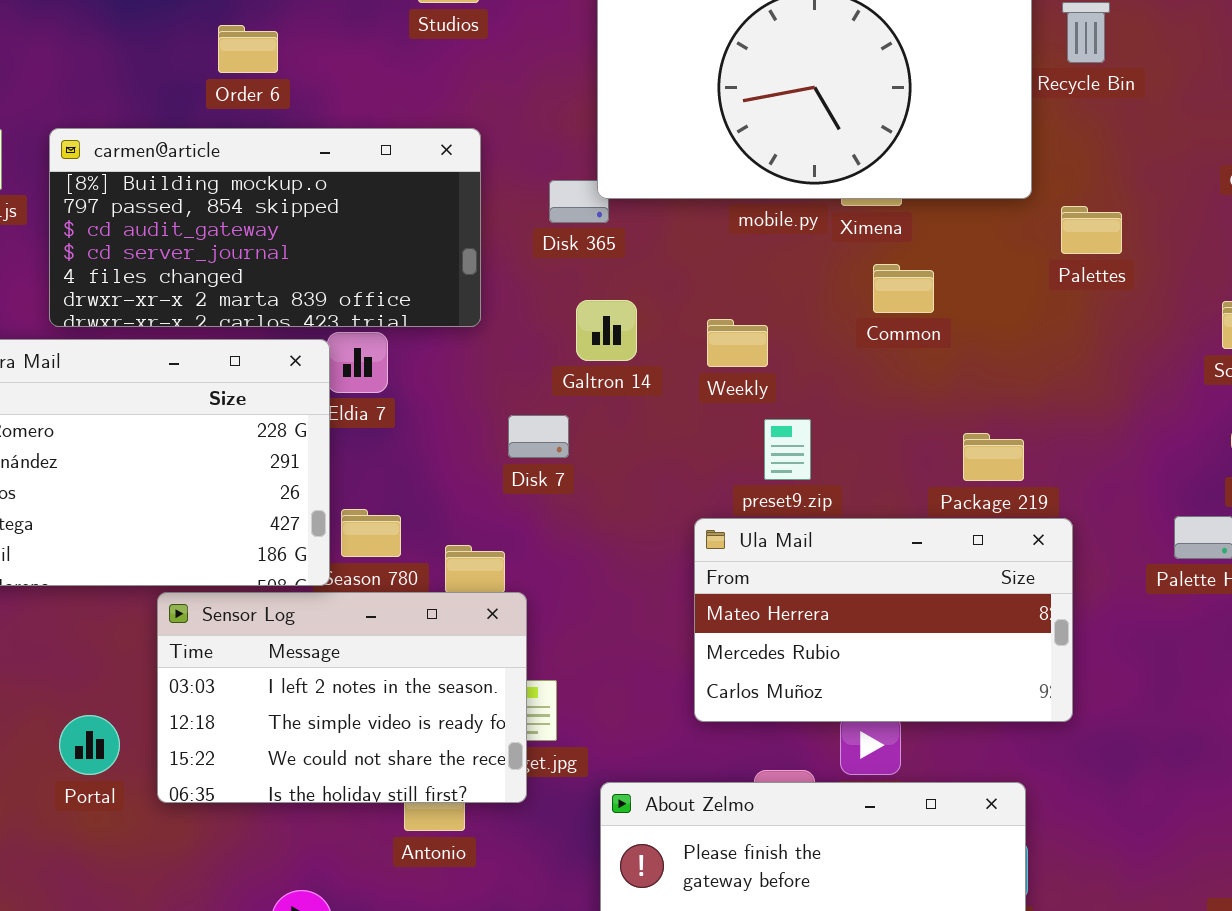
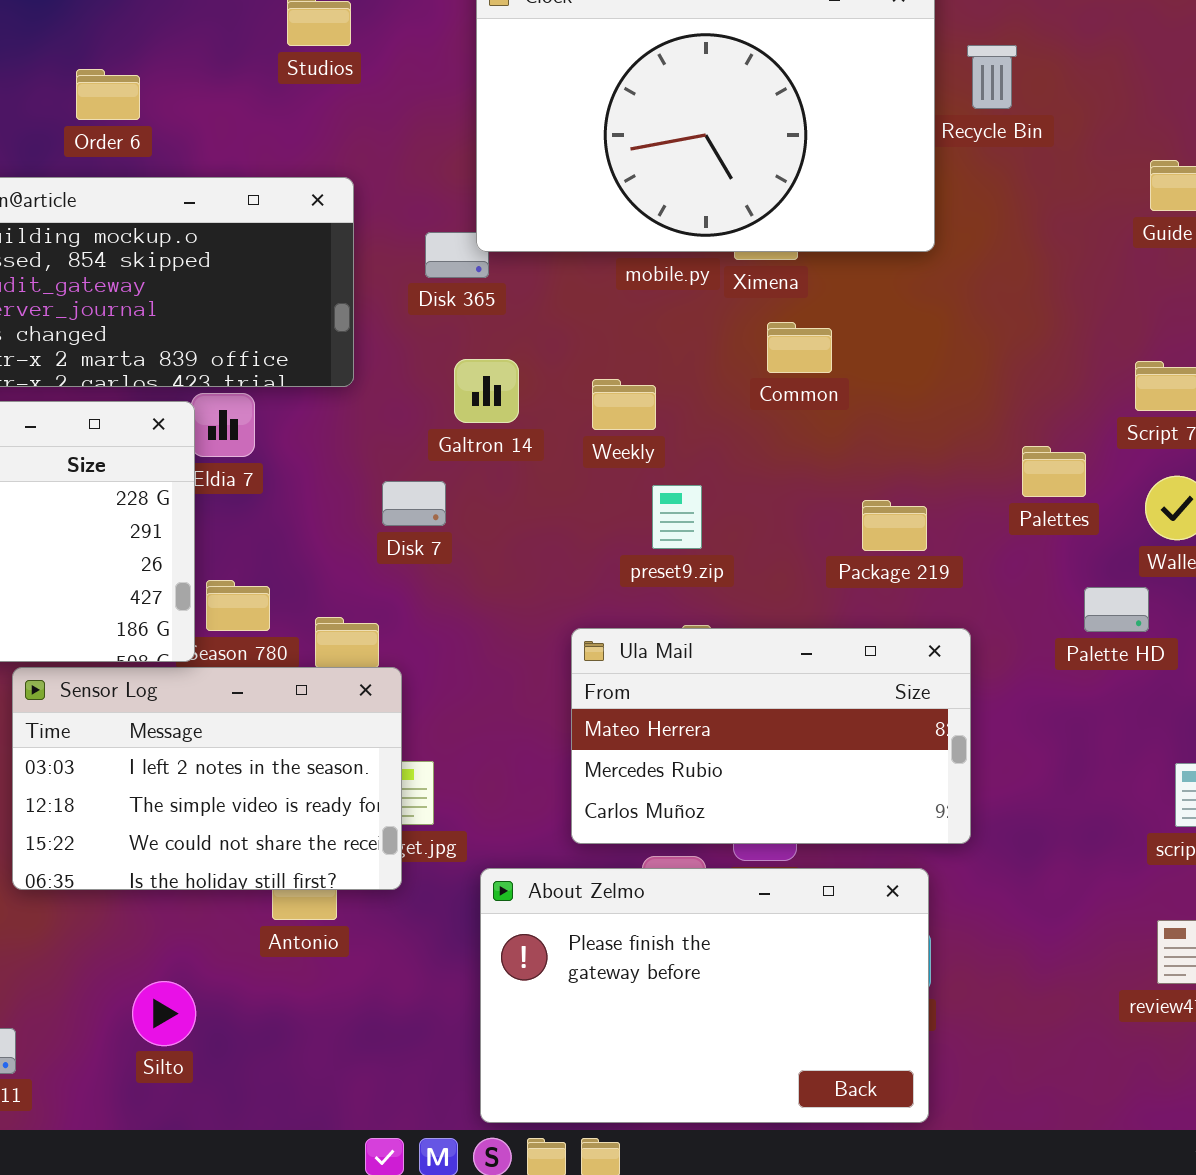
Palettes: [1061,206,1122,254] -> [1022,446,1086,497], moved
Ula Mail: [694,518,1073,722] -> [571,628,971,844], moved

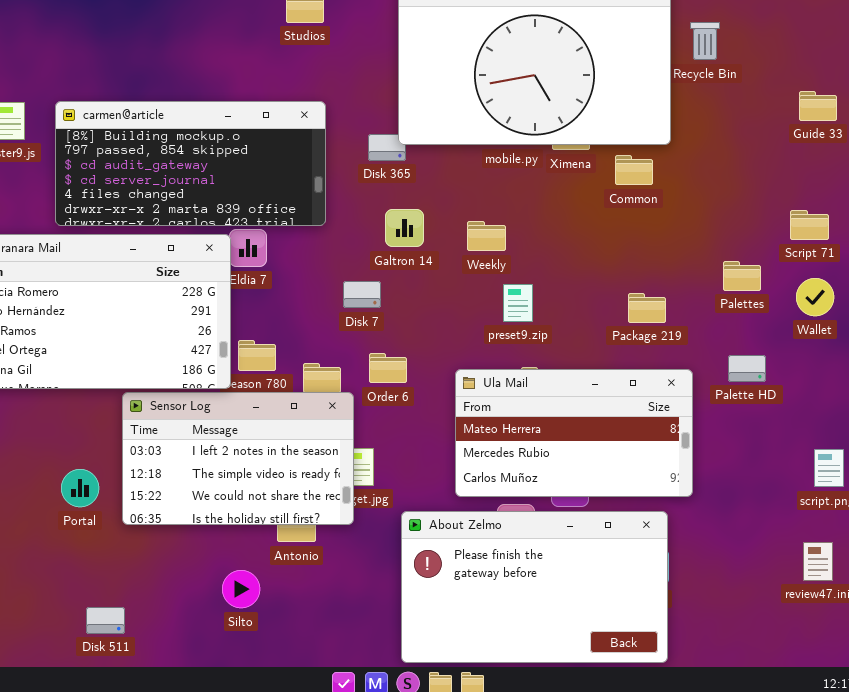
Order 6: [76,69,140,120] -> [369,353,407,383], moved
Common: [767,322,832,373] -> [615,155,653,185], moved
Palette HD: [1084,587,1149,632] -> [728,355,766,382], moved
Silto: [132,981,196,1046] -> [222,570,260,608], moved

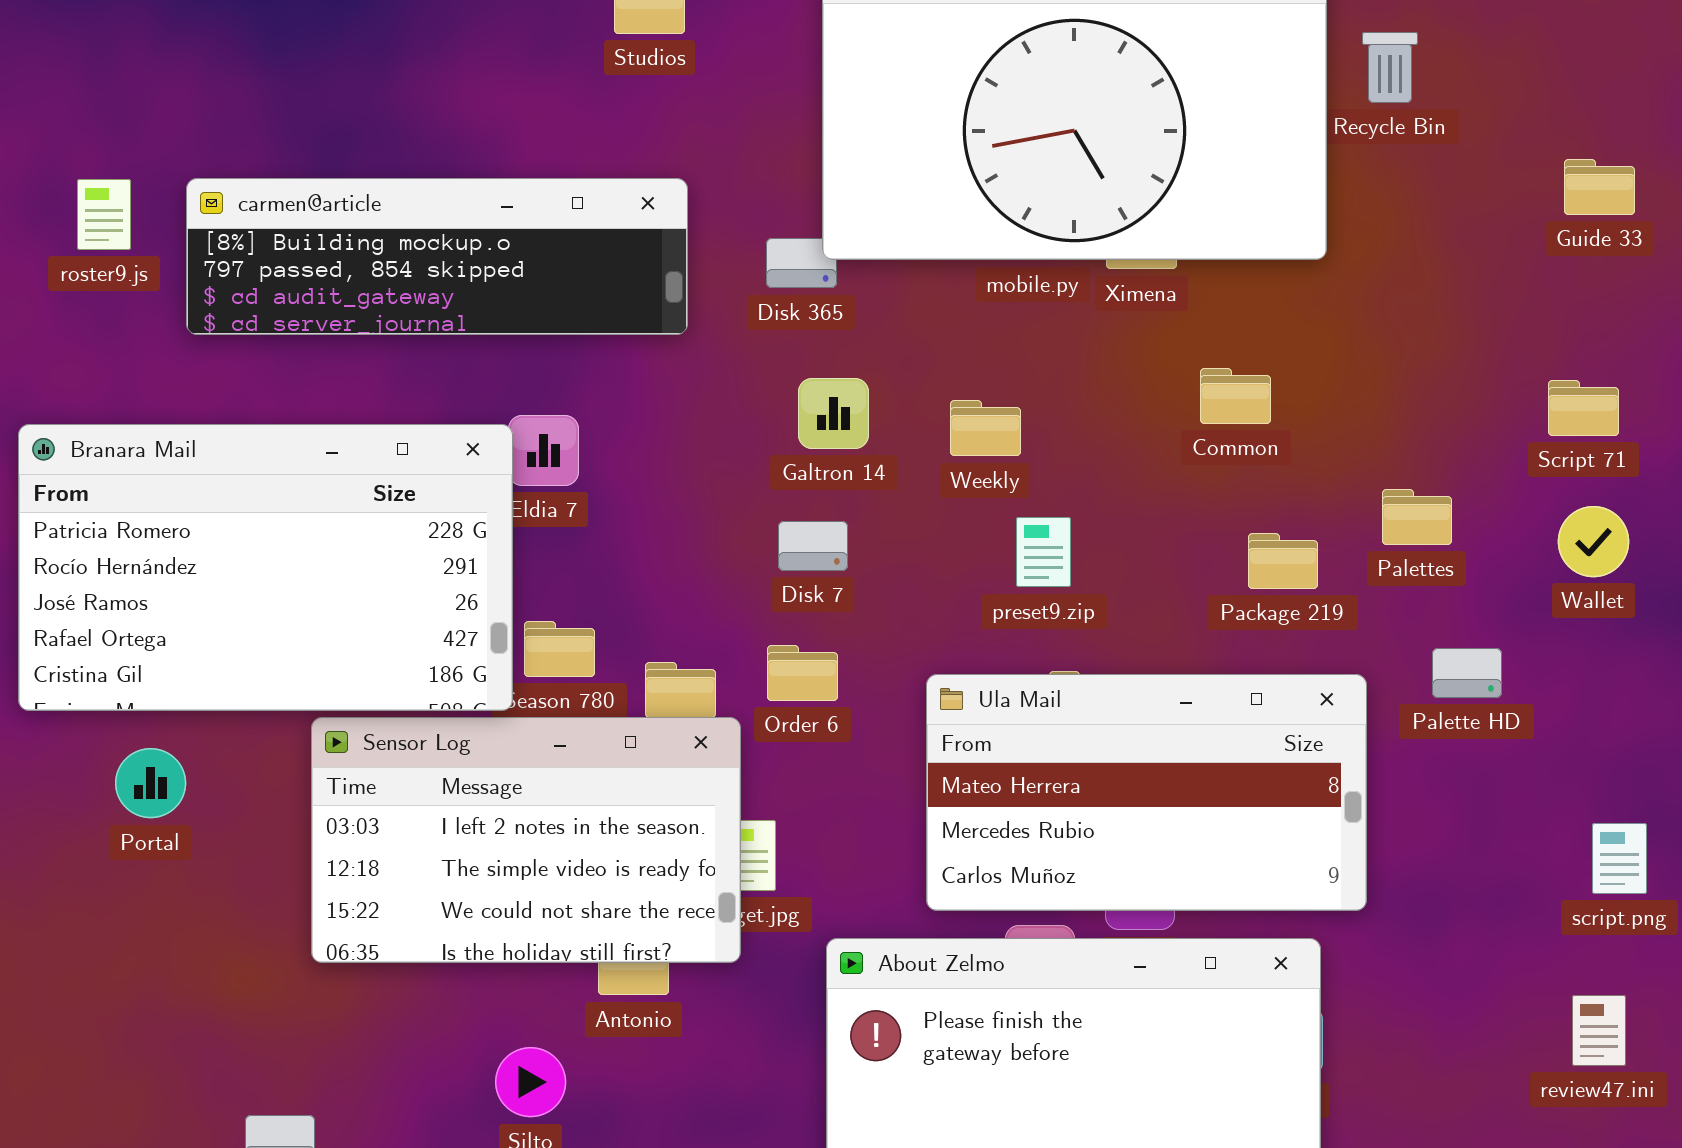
carmen@article: [55,101,326,226] -> [186,178,688,335], resized
Common: [615,155,653,185] -> [1200,368,1271,424], moved
Palettes: [723,261,761,291] -> [1382,489,1452,545], moved
Disk 7: [343,281,381,308] -> [778,521,848,571], moved
Portal: [61,469,99,507] -> [115,748,186,818], moved

